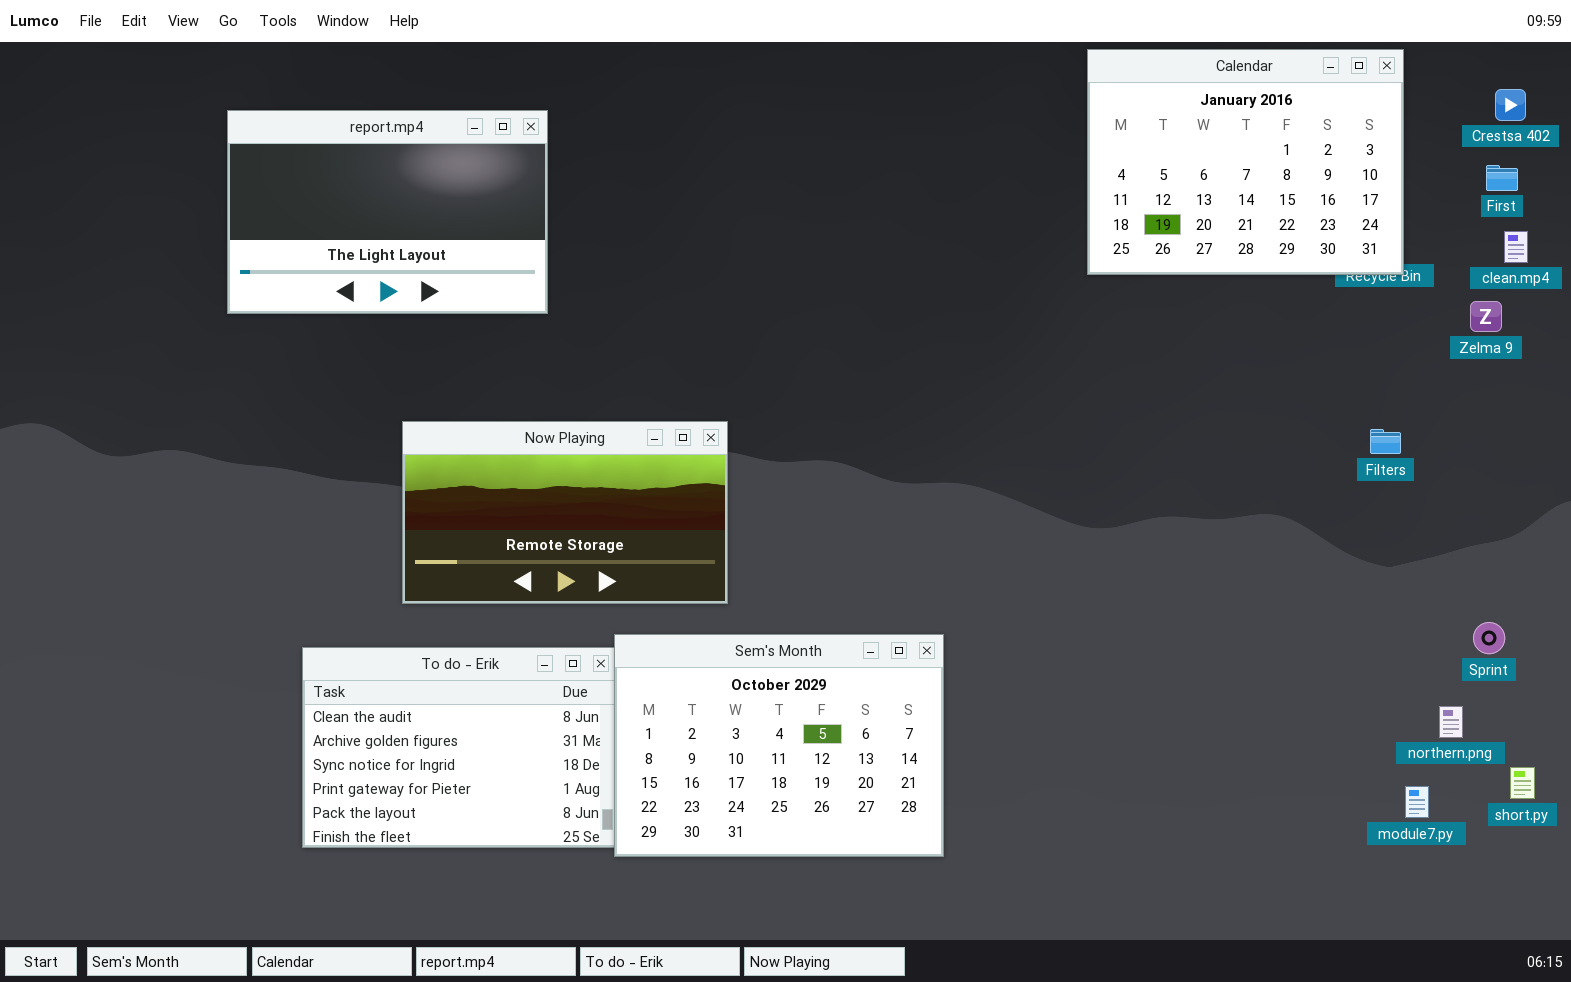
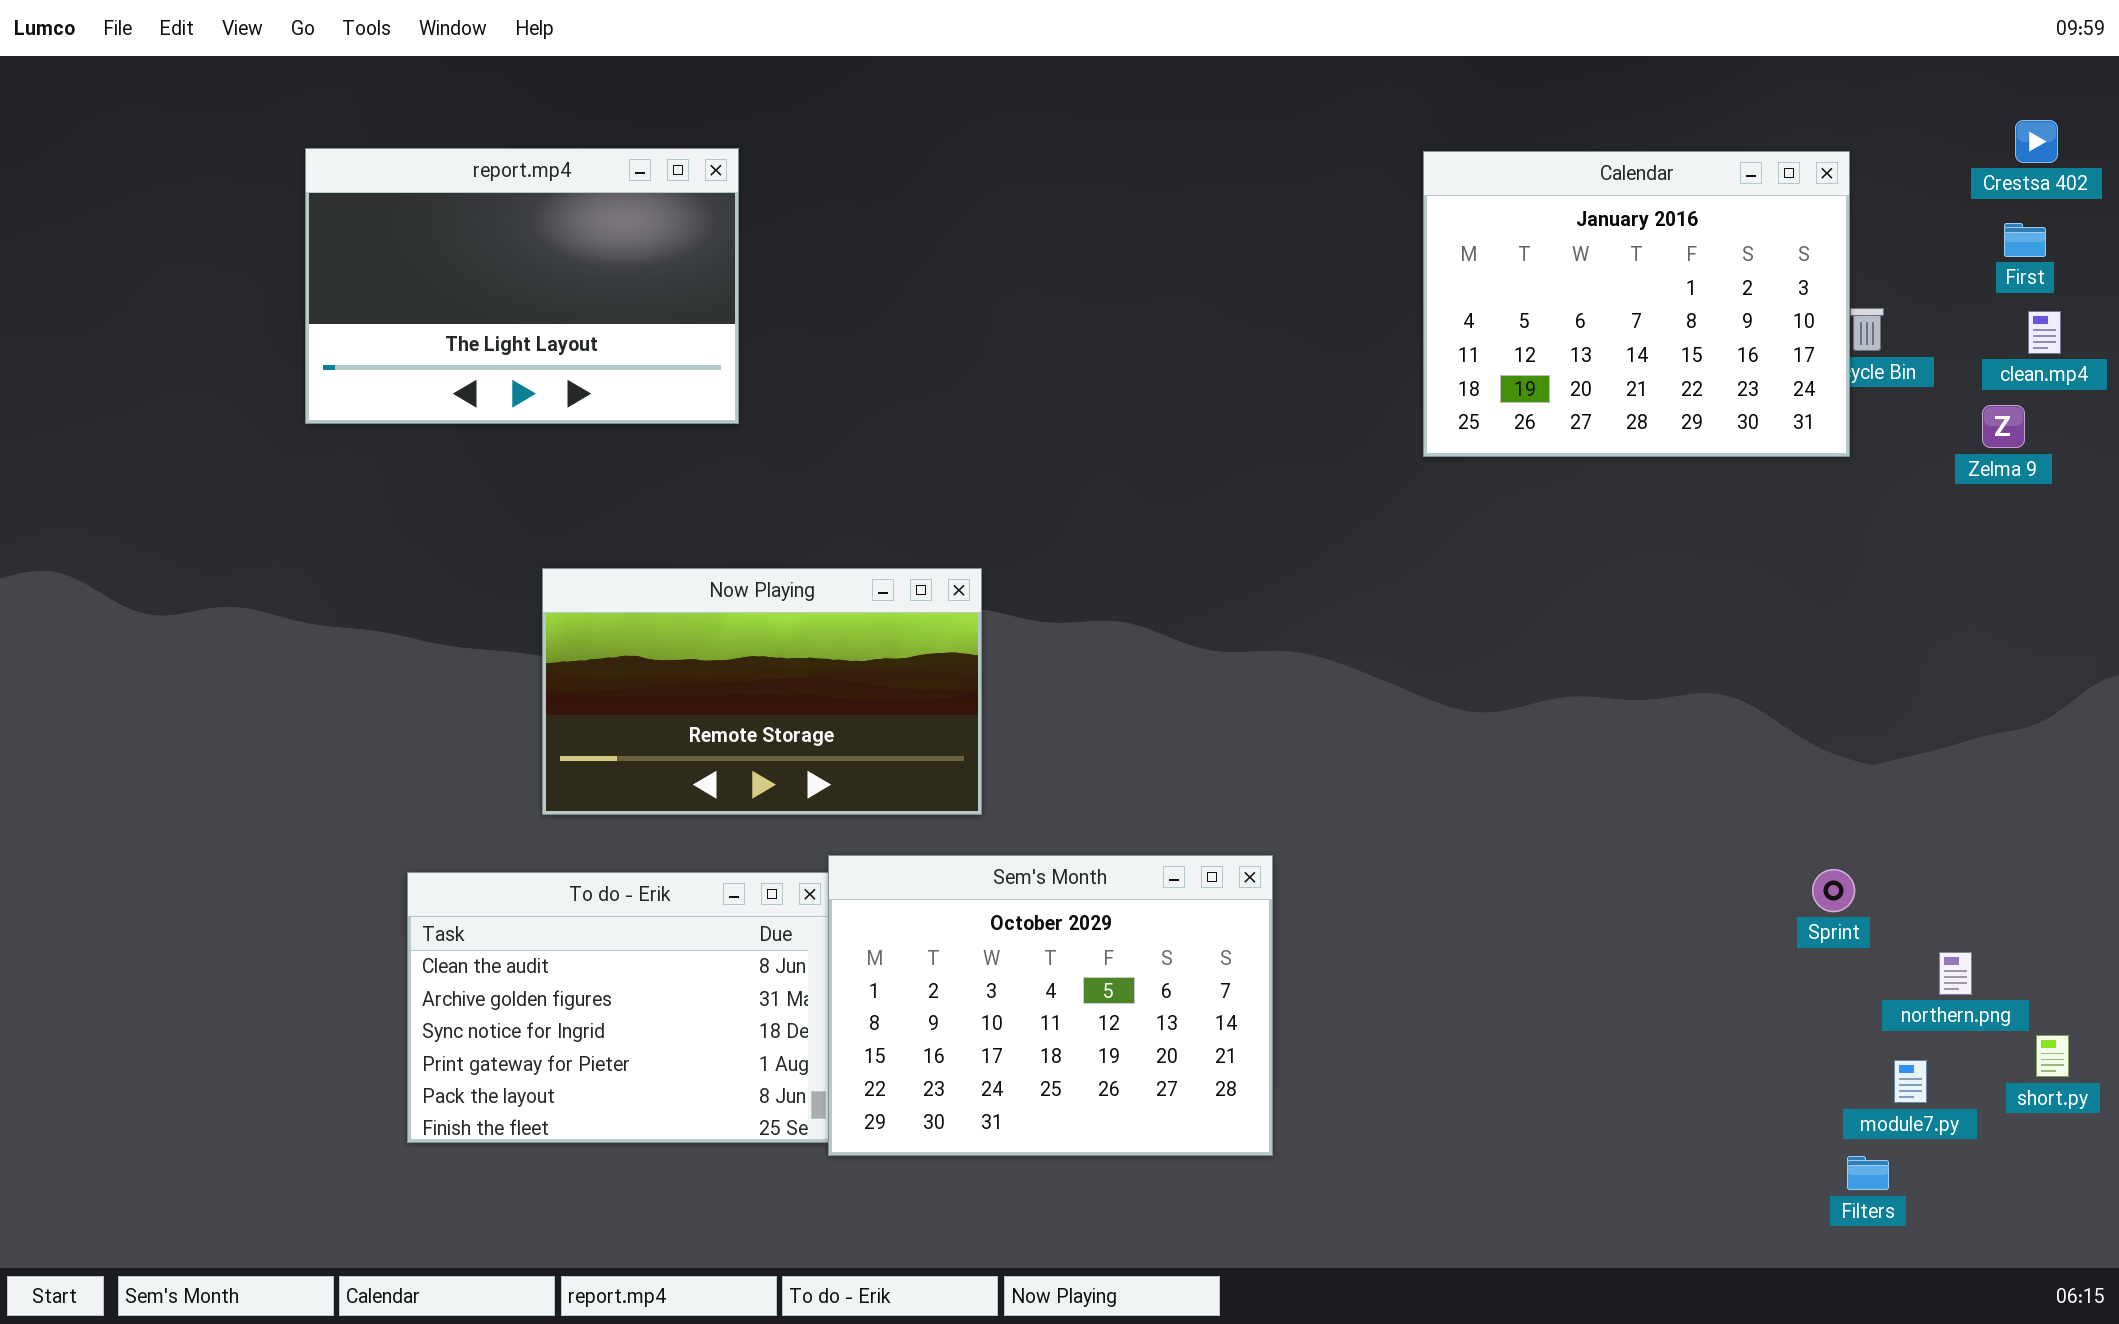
Calendar: [1087,49,1404,275] -> [1423,151,1850,457], moved
Filters: [1370,429,1401,454] -> [1847,1156,1889,1190], moved
Sprint: [1473,622,1505,654] -> [1812,869,1855,912], moved

